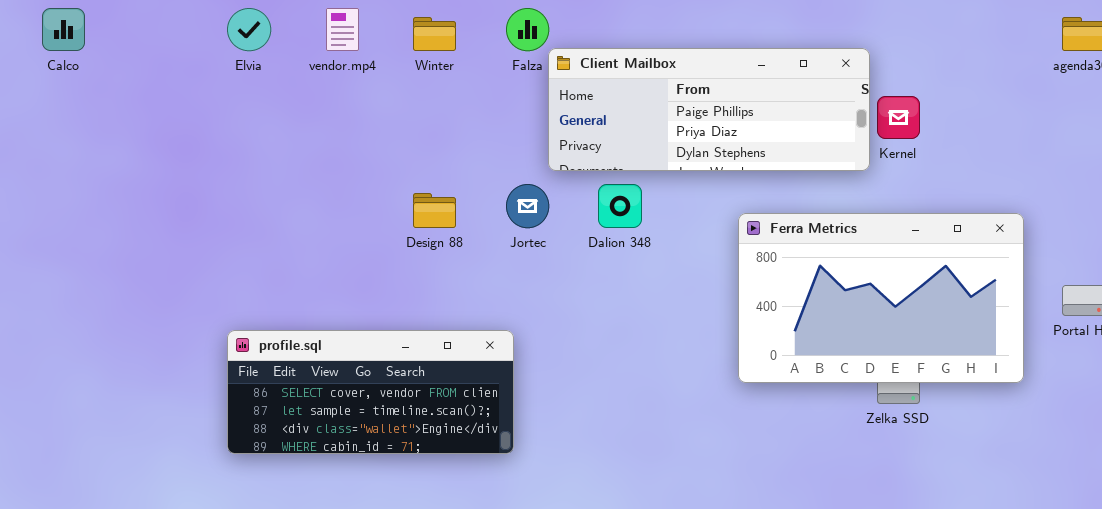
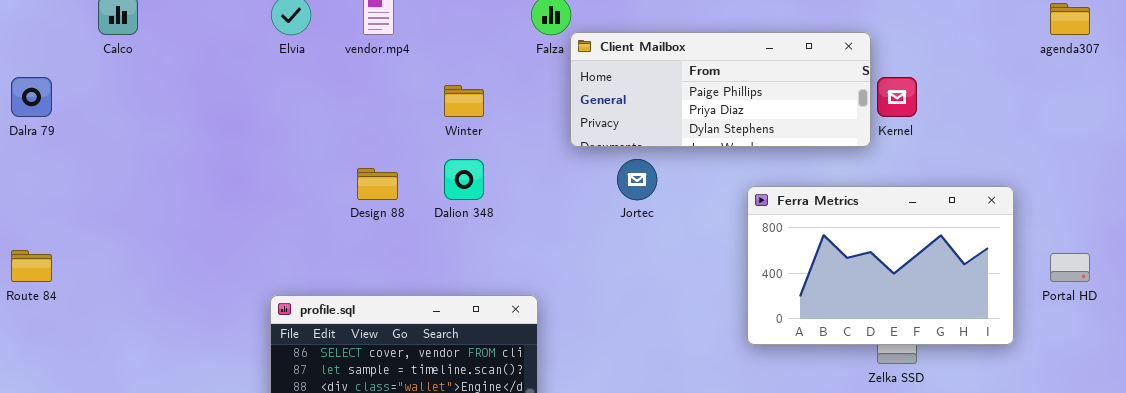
Winter: [413,17,456,51] -> [444,85,484,117], moved
Jortec: [506,184,549,228] -> [617,159,657,200], moved
Dalion 348: [598,184,642,228] -> [444,159,484,200], moved
Design 88: [413,193,456,228] -> [357,168,398,200], moved

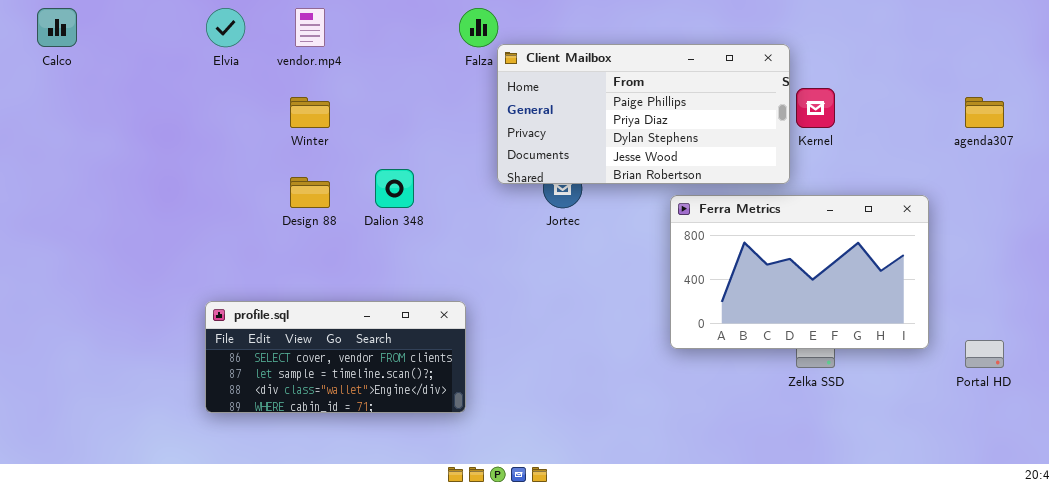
agenda307: [1050,3,1090,35] -> [965,97,1004,128], moved
Client Mailbox: [570,32,871,147] -> [497,44,790,184], resized
Winter: [444,85,484,117] -> [290,97,330,128], moved
Portal HD: [1050,253,1090,282] -> [965,340,1004,368], moved

